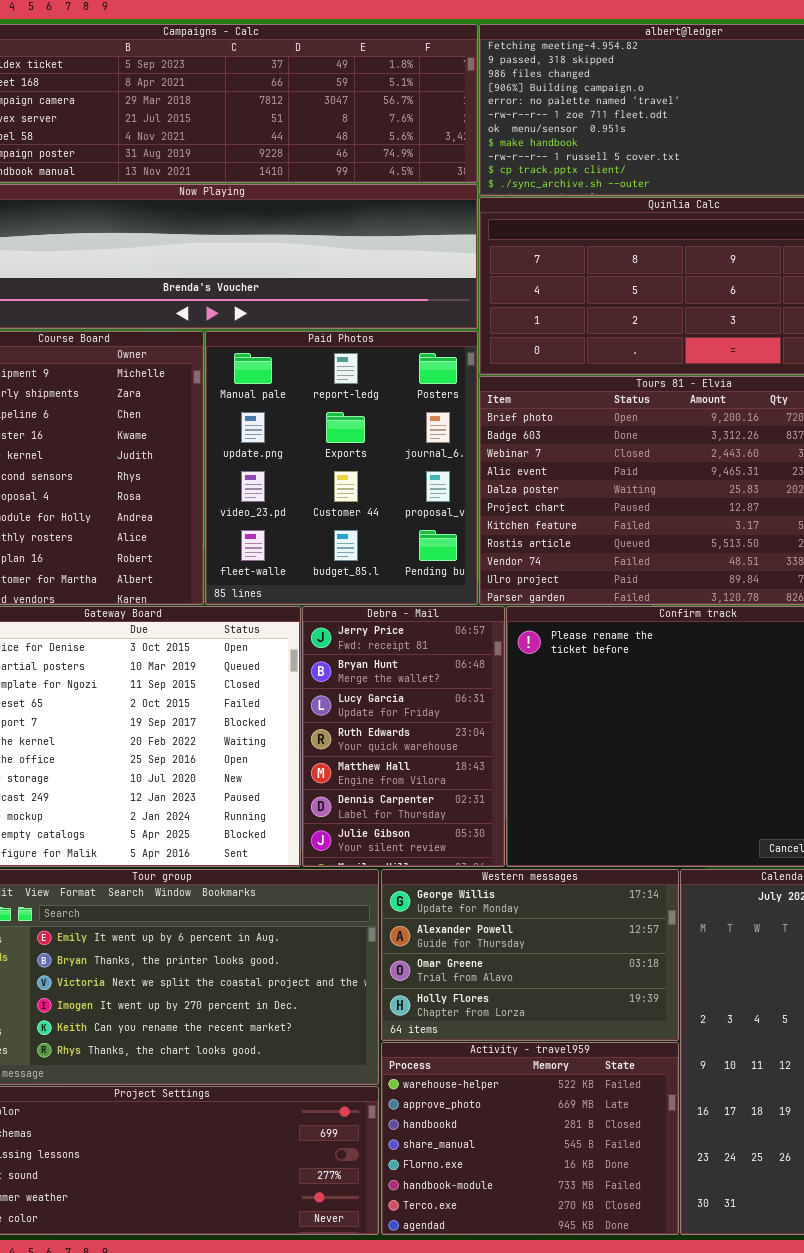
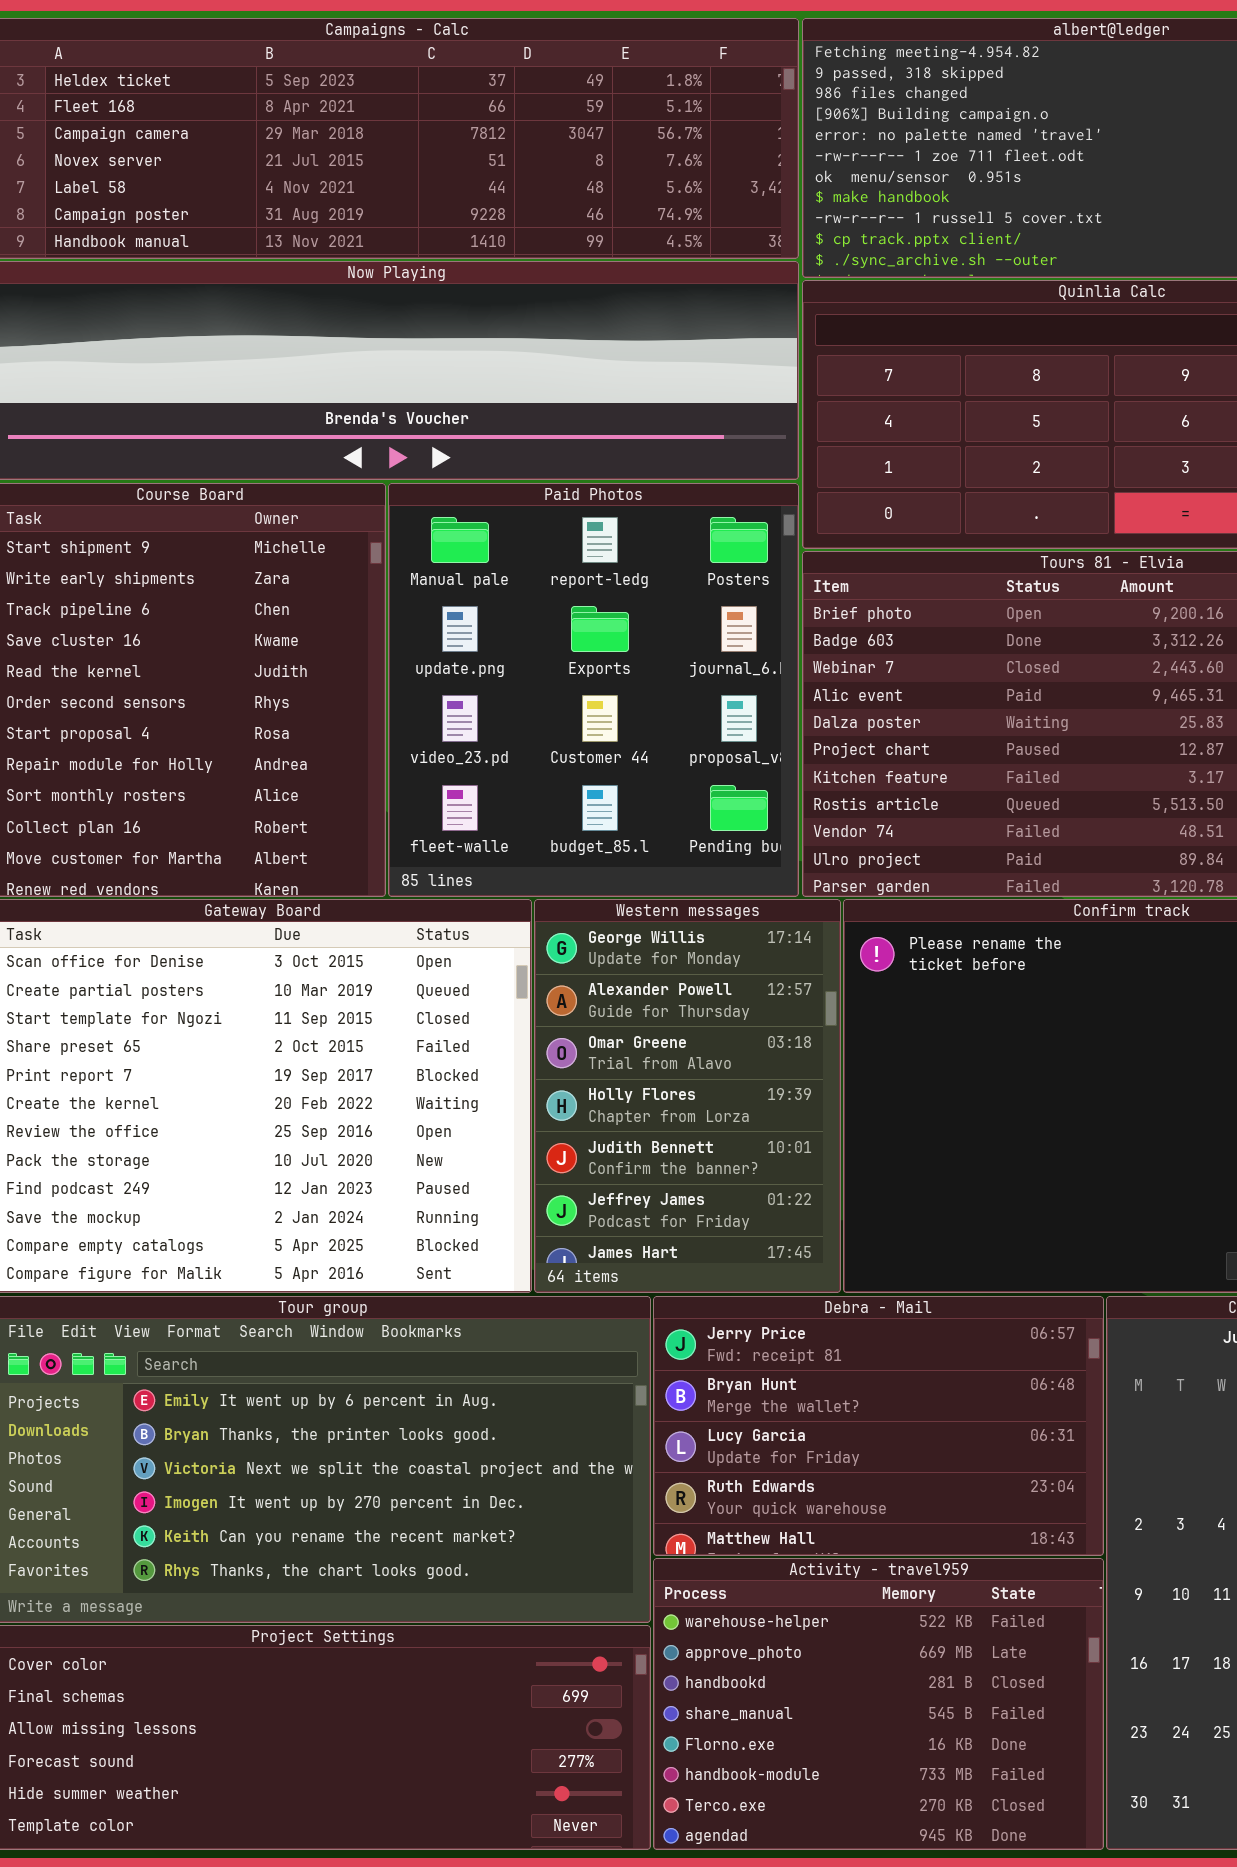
Debra - Mail: [302,606,505,867] -> [653,1296,1104,1556], moved, resized
Western messages: [381,869,679,1041] -> [534,899,841,1293], moved, resized

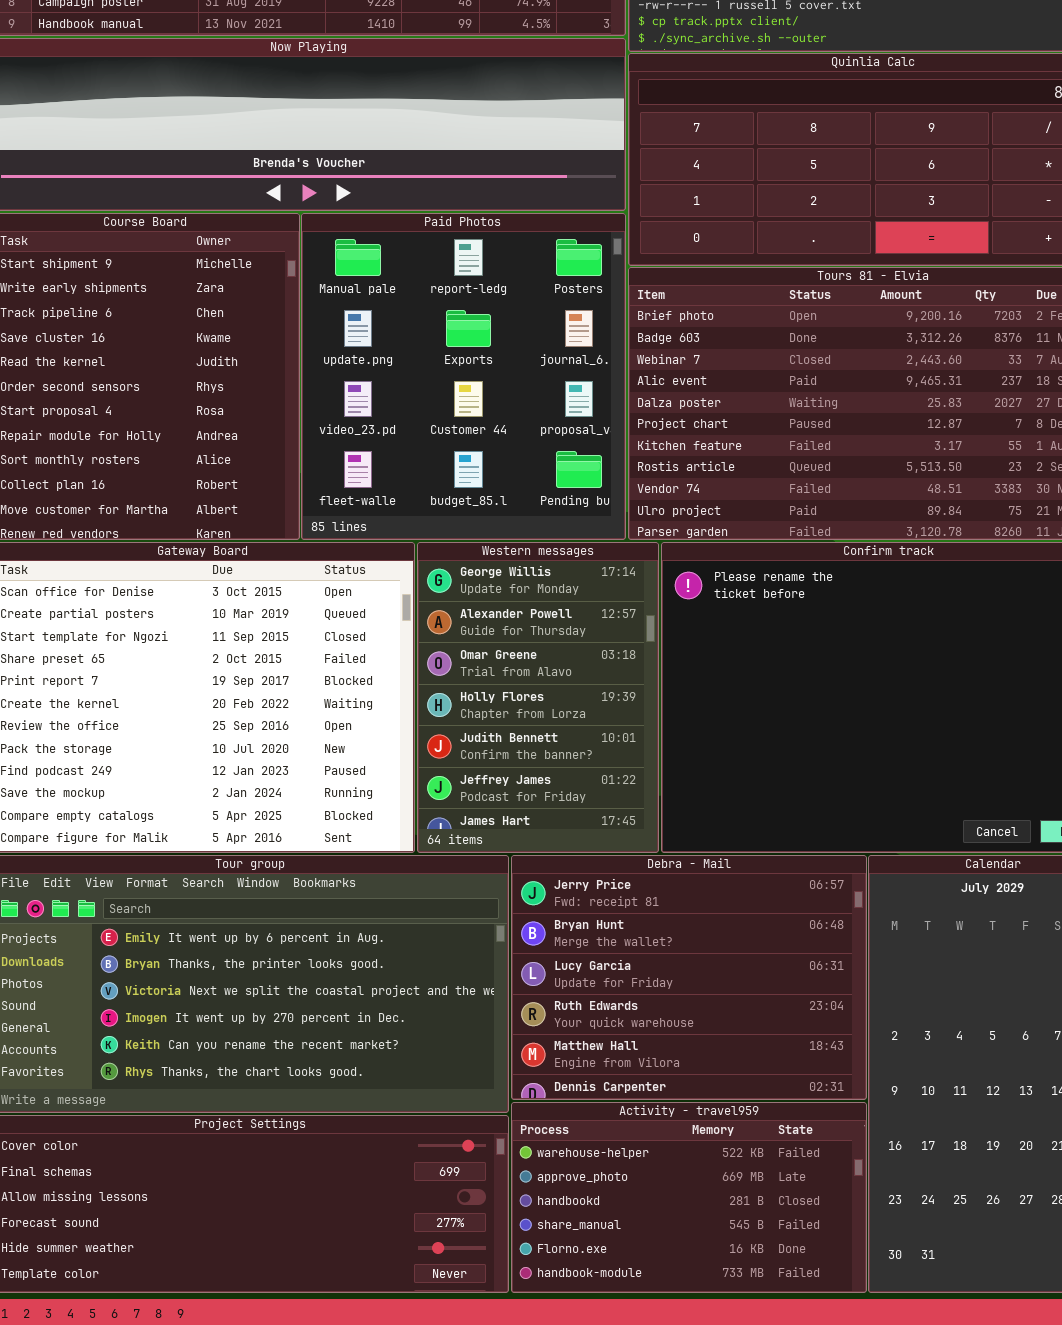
Debra - Mail: [653,1296,1104,1556] -> [511,855,867,1100], resized
Activity - travel959: [653,1558,1104,1850] -> [511,1102,867,1293], resized

